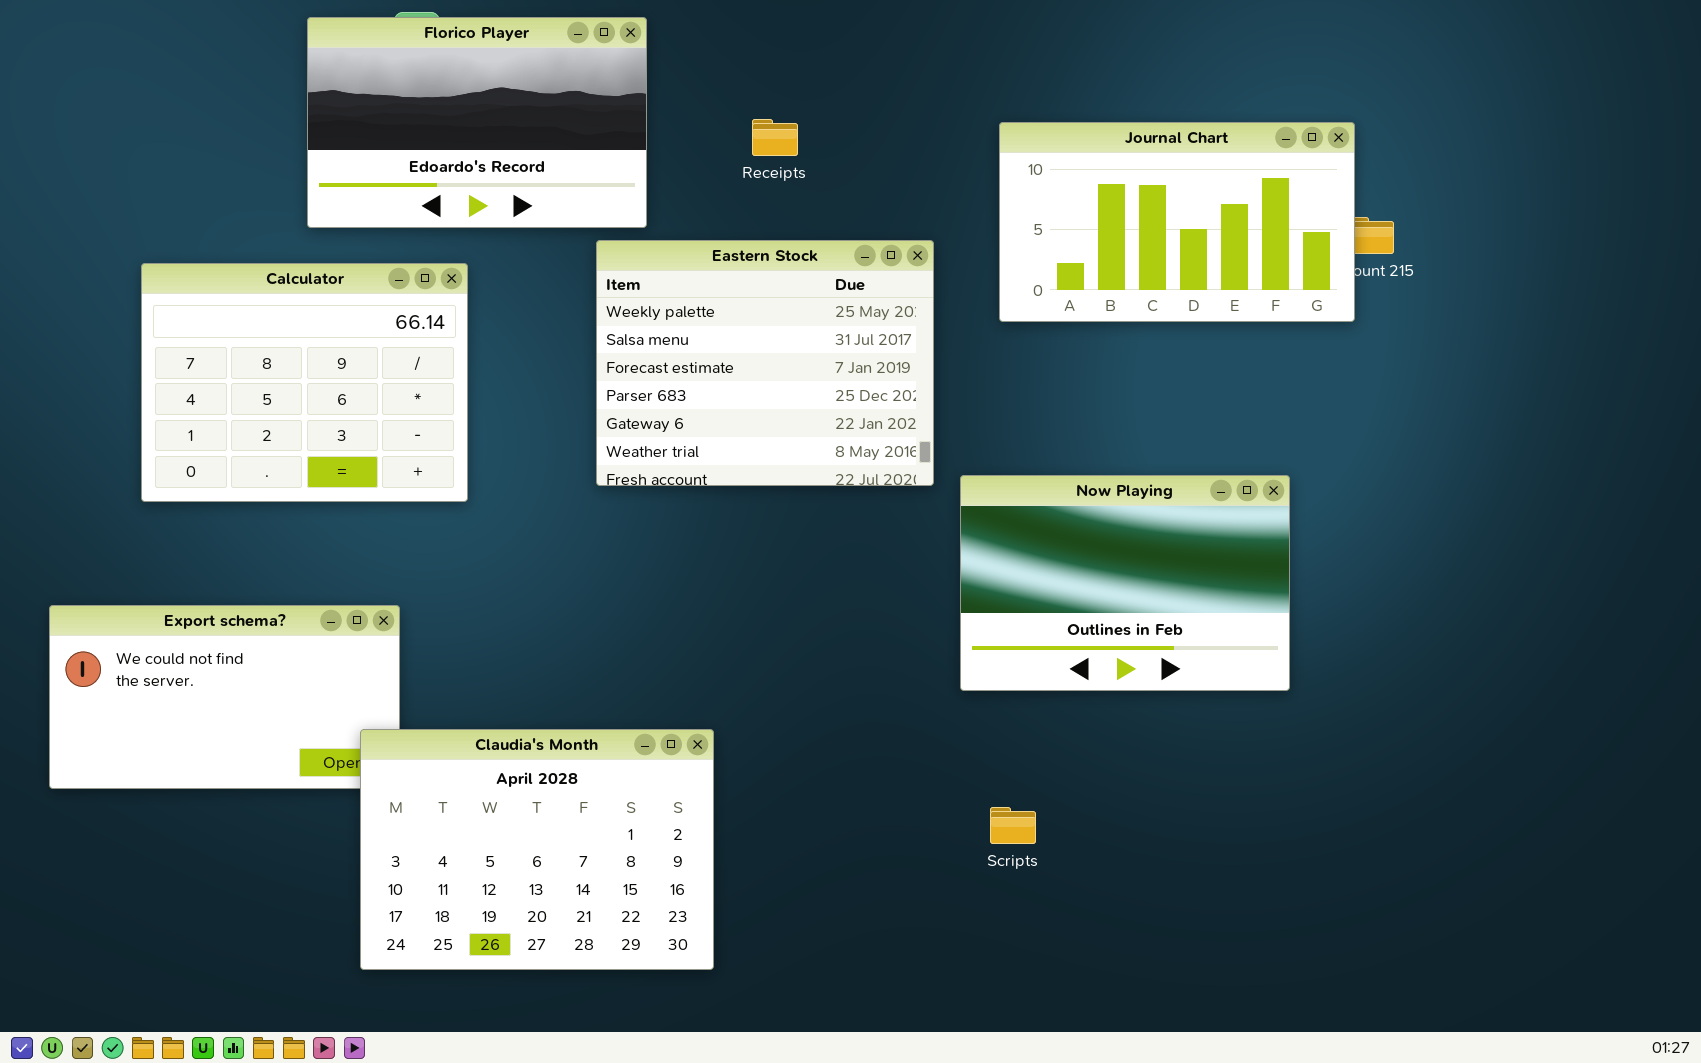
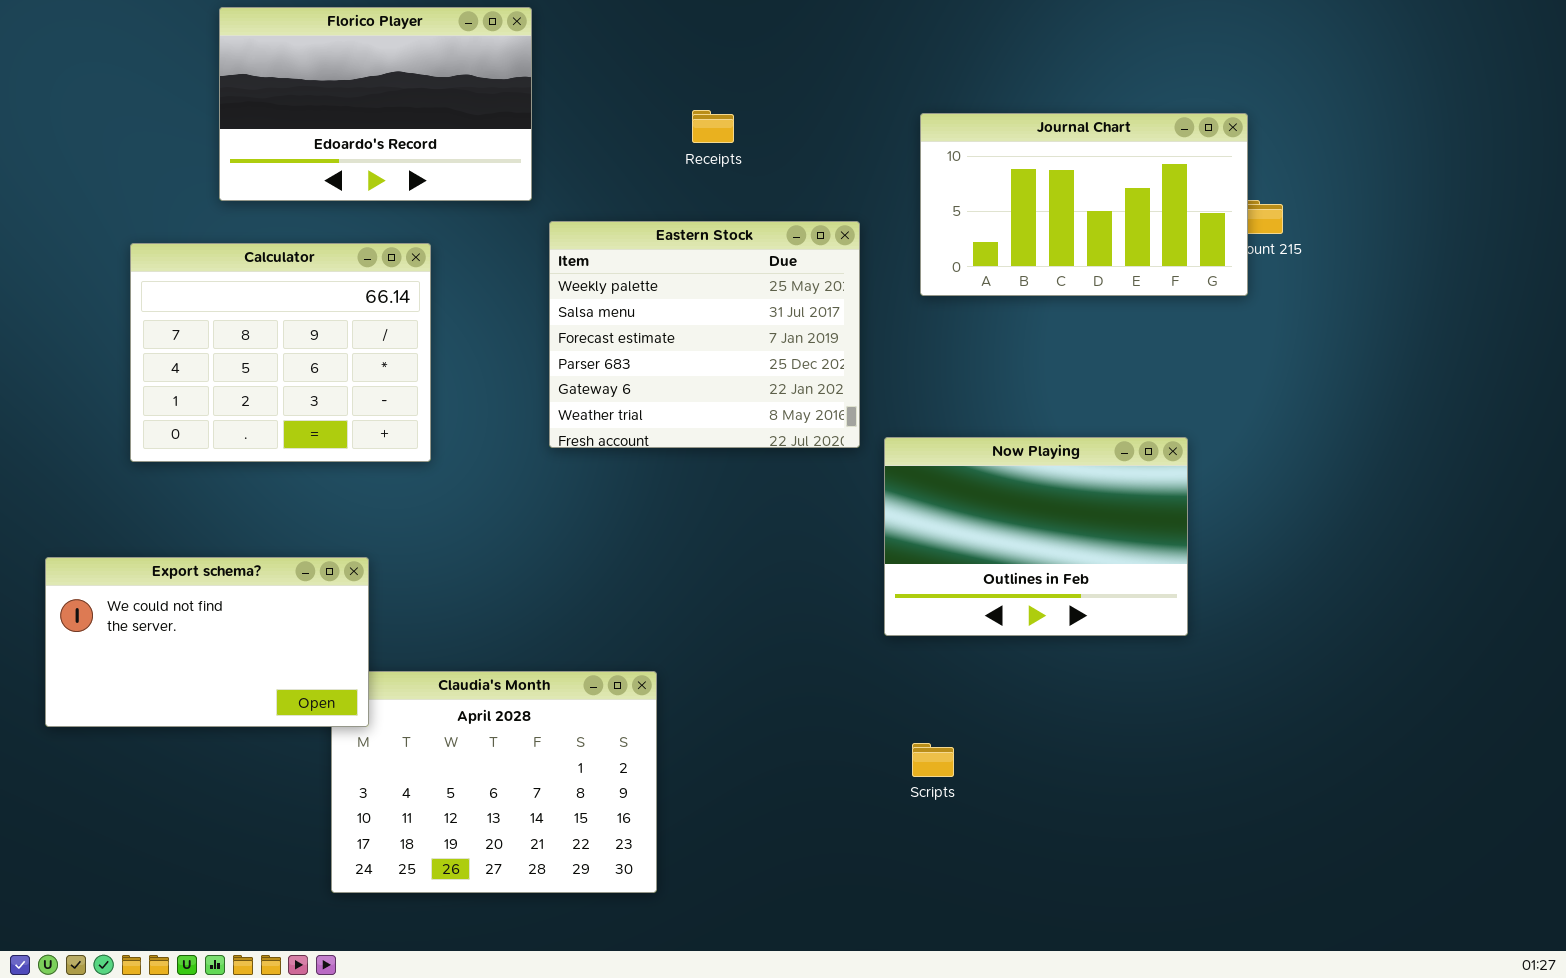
Florico Player: [307,17,647,228] -> [219,7,532,201], moved
Export schema?: [49,605,400,789] -> [45,557,369,727], raised

